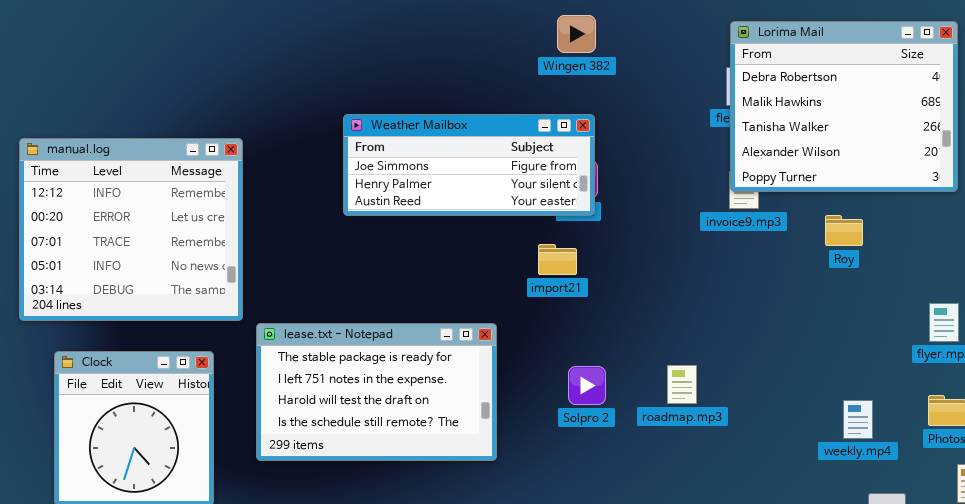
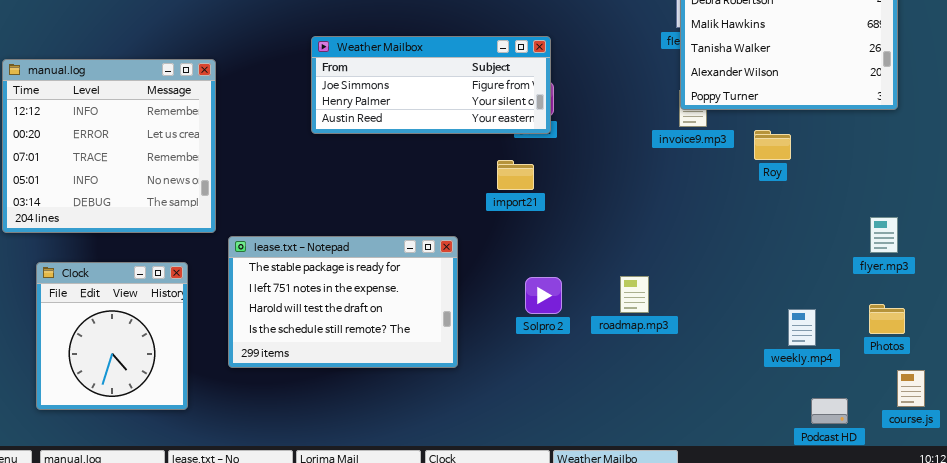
Roy: [825,215,863,246] -> [754,130,791,160], moved

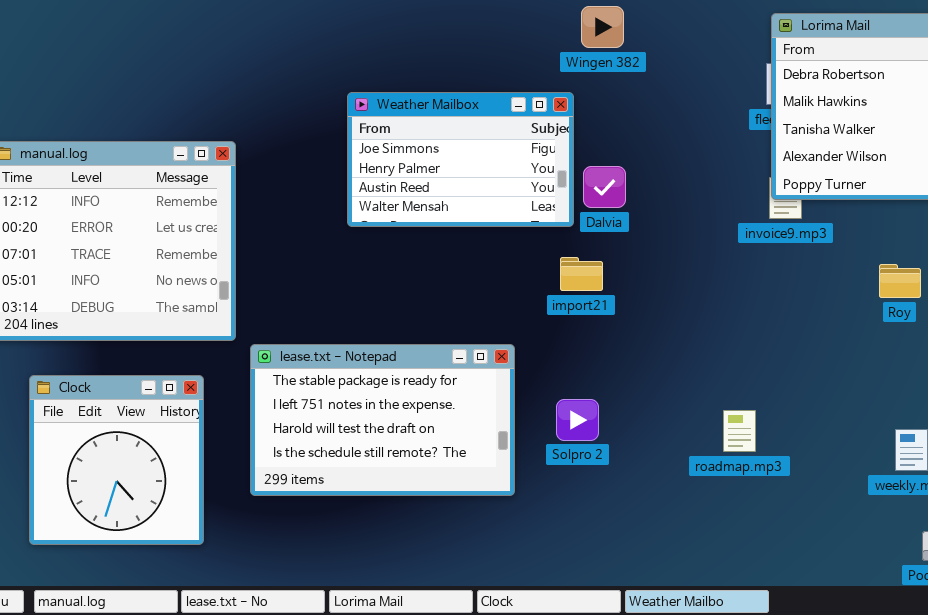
Weather Mailbox: [311,36,551,134] -> [347,92,574,227], resized
Roy: [754,130,791,160] -> [879,264,921,298], moved
roadmap.mp3: [620,276,649,313] -> [723,410,756,452], moved
Solpro 2: [525,277,562,314] -> [556,399,599,441], moved

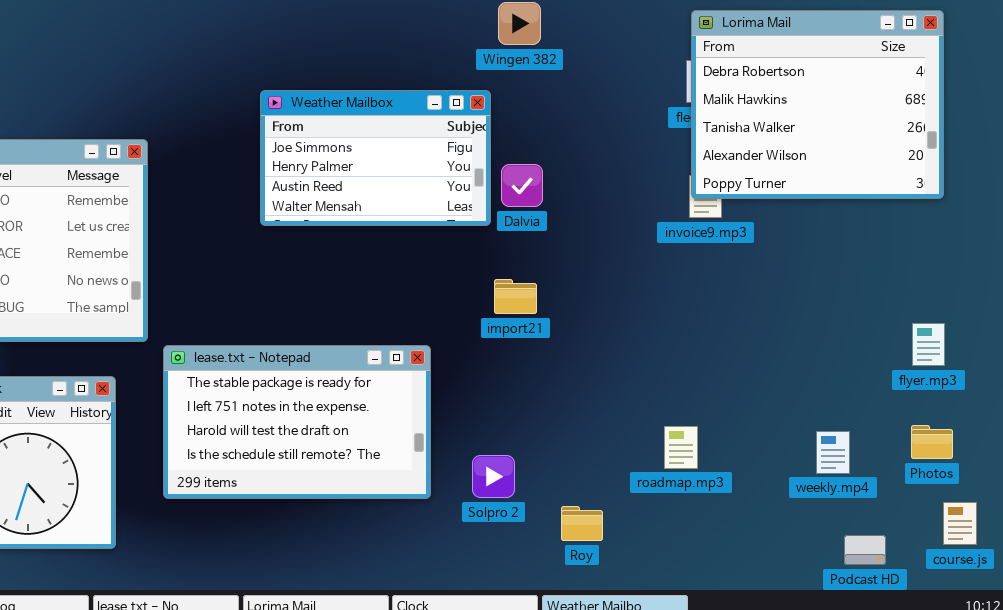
import21: [560,257,603,291] -> [494,279,537,314], moved
Roy: [879,264,921,298] -> [561,506,603,541], moved
Solpro 2: [556,399,599,441] -> [472,455,515,498], moved
roadmap.mp3: [723,410,756,452] -> [664,426,698,469], moved

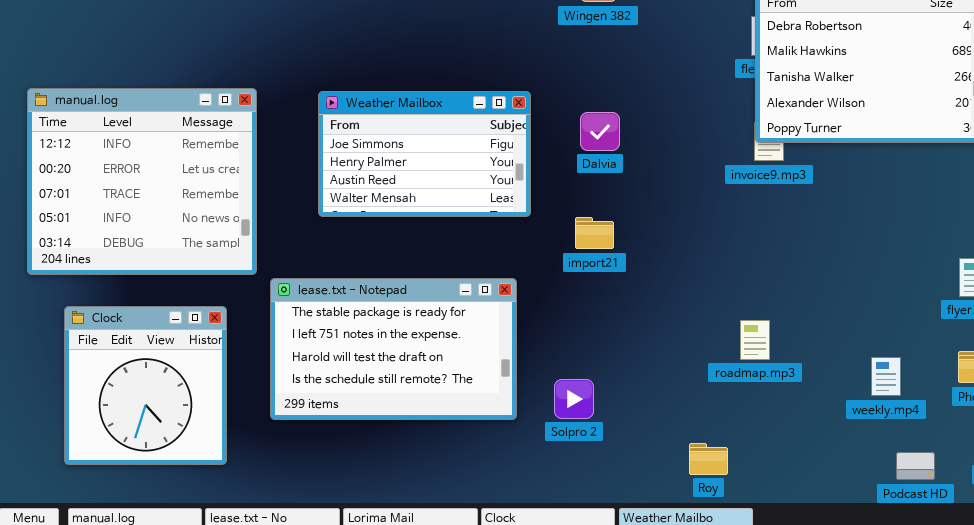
Weather Mailbox: [260,90,491,226] -> [318,91,531,217], moved
roadmap.mp3: [664,426,698,469] -> [740,320,770,360], moved
Roy: [561,506,603,541] -> [689,443,728,475], moved

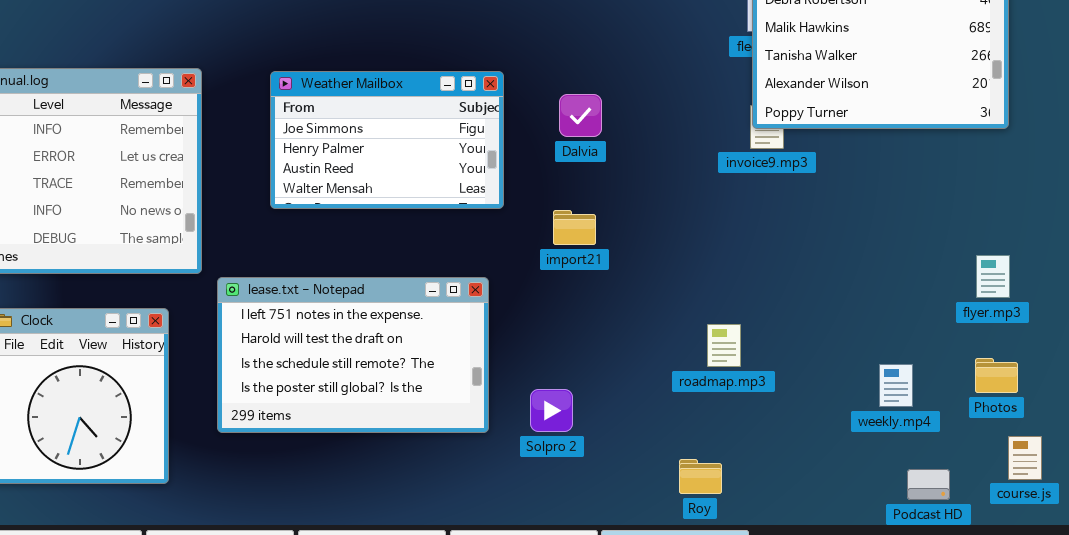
lease.txt - Notepad: [270,278,517,420] -> [217,277,489,433], scrolled down 1 row
roadmap.mp3: [740,320,770,360] -> [707,324,741,367], moved

